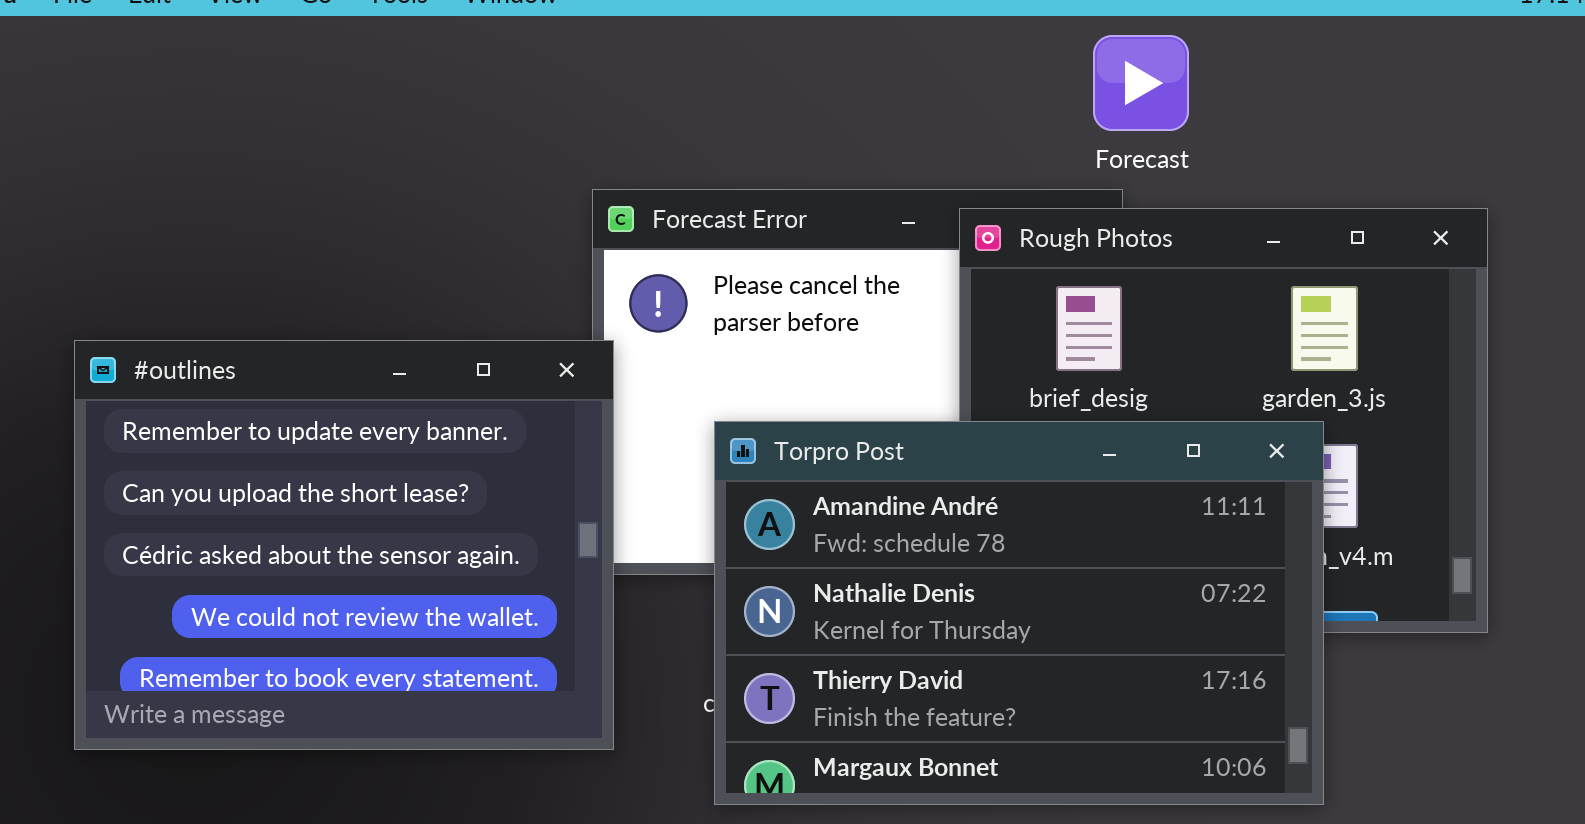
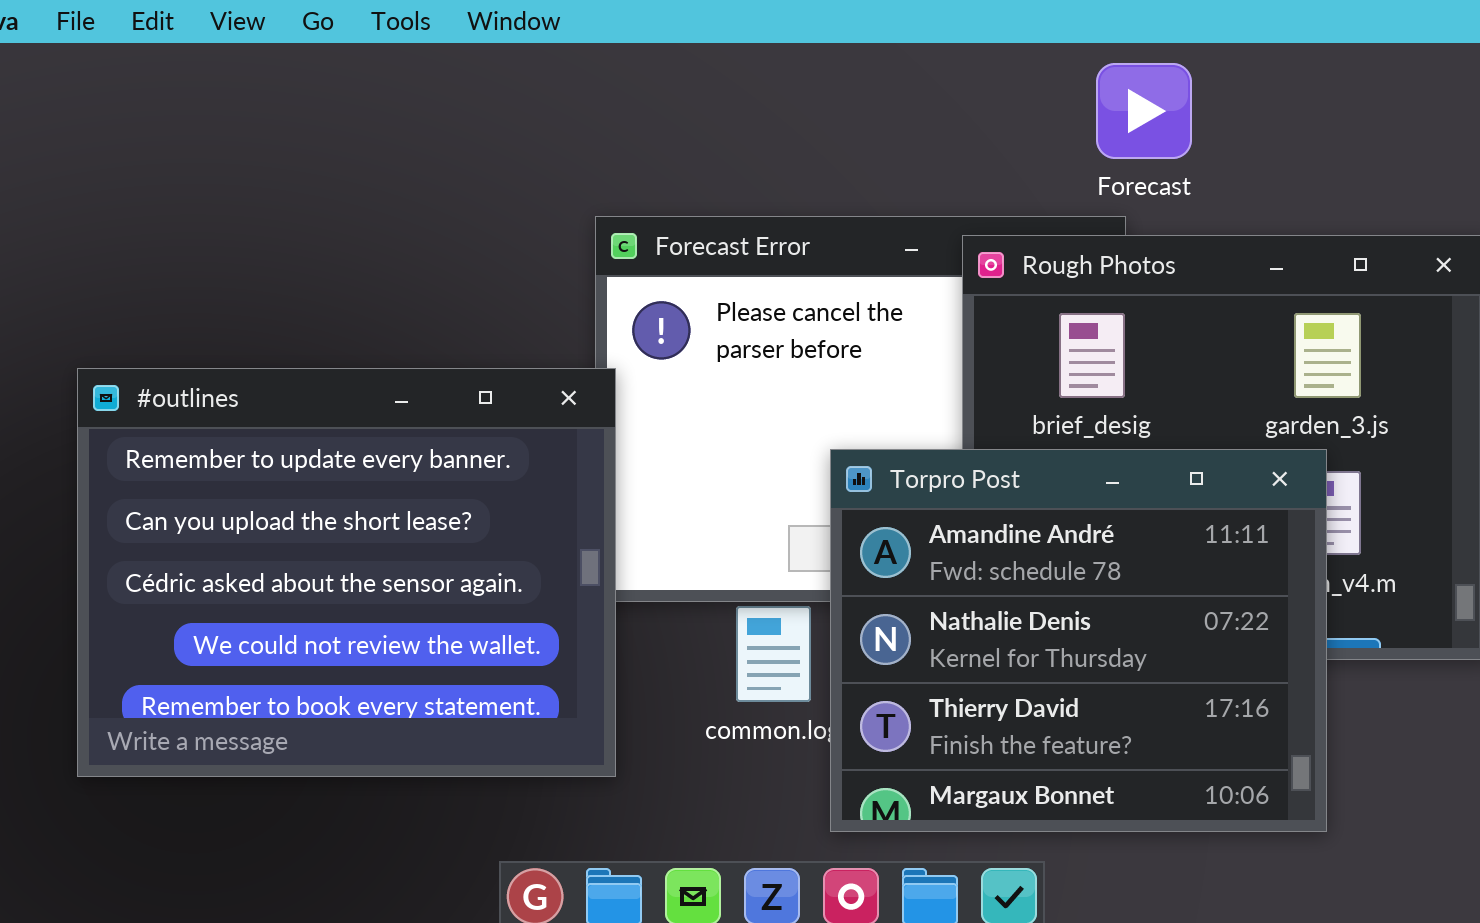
Torpro Post: [714,421,1324,805] -> [830,449,1327,832], resized

